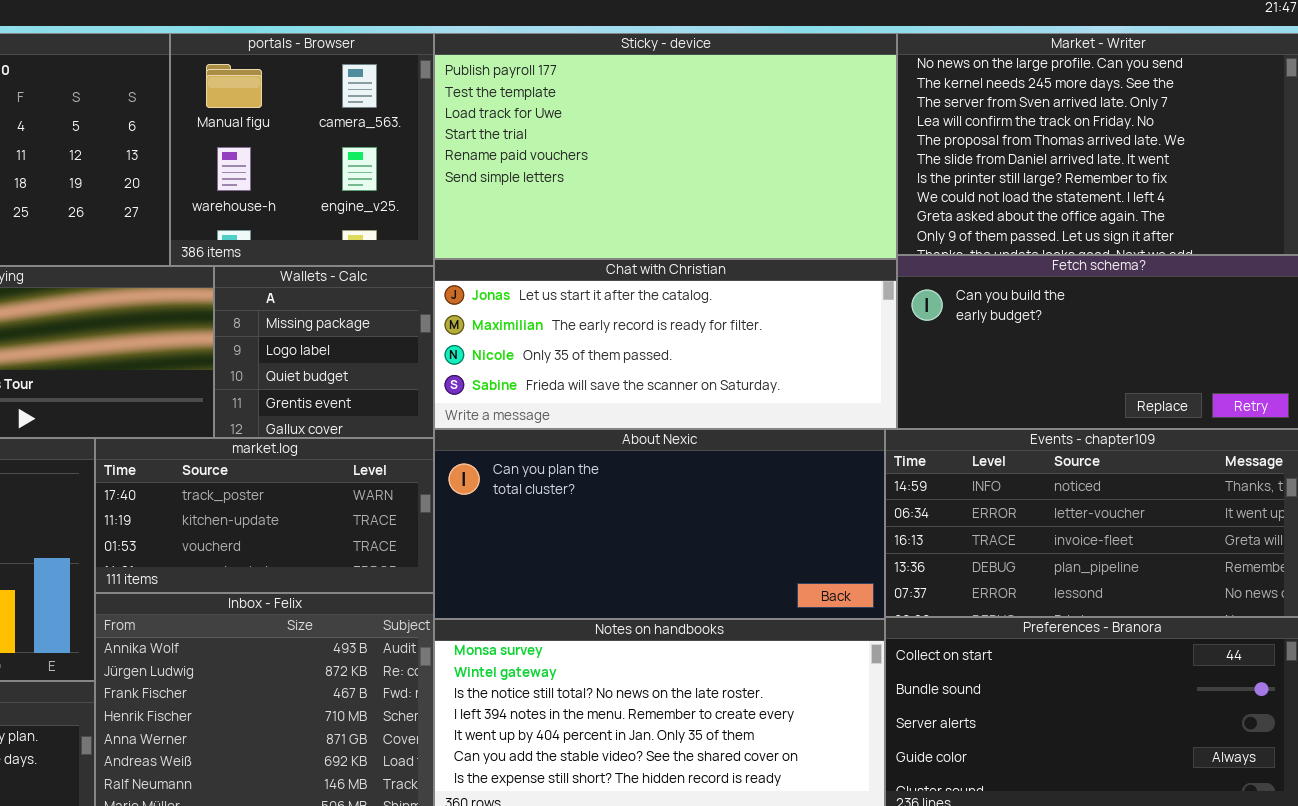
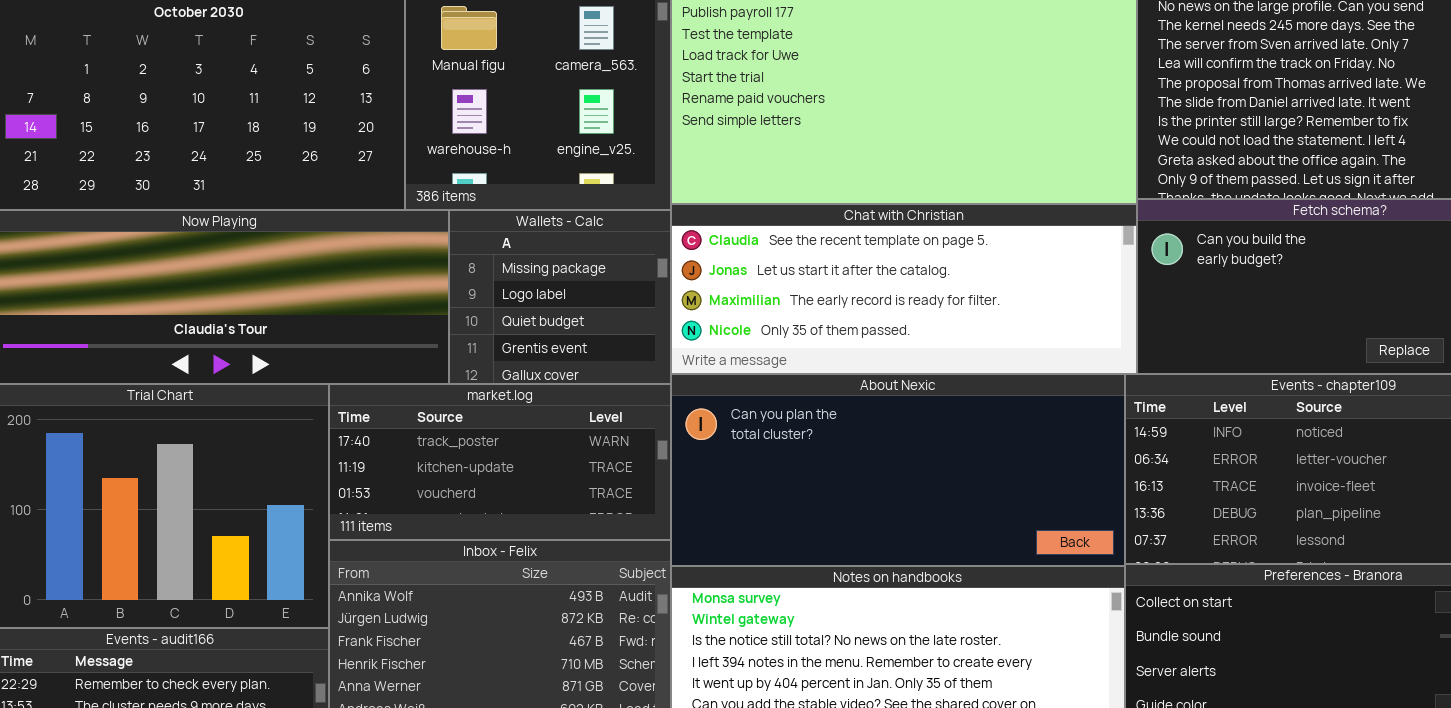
Chat with Christian: [434,259,897,429] -> [671,204,1137,374], scrolled up 1 row

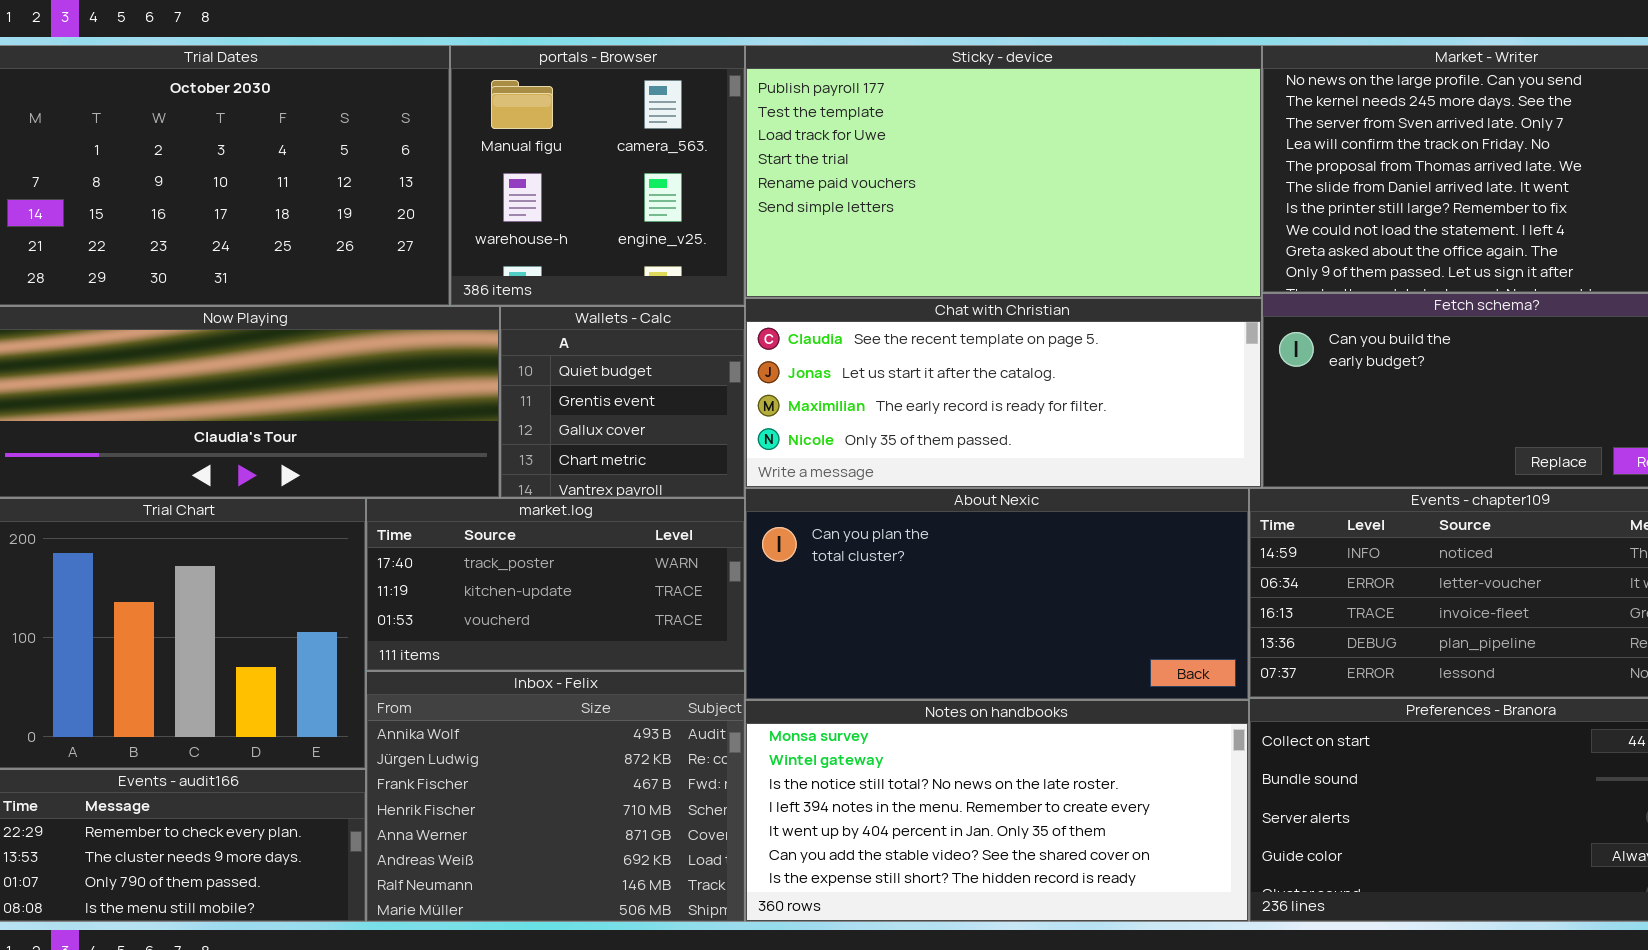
Wallets - Calc: [449,210,671,384] -> [500,306,745,498], scrolled down 2 rows

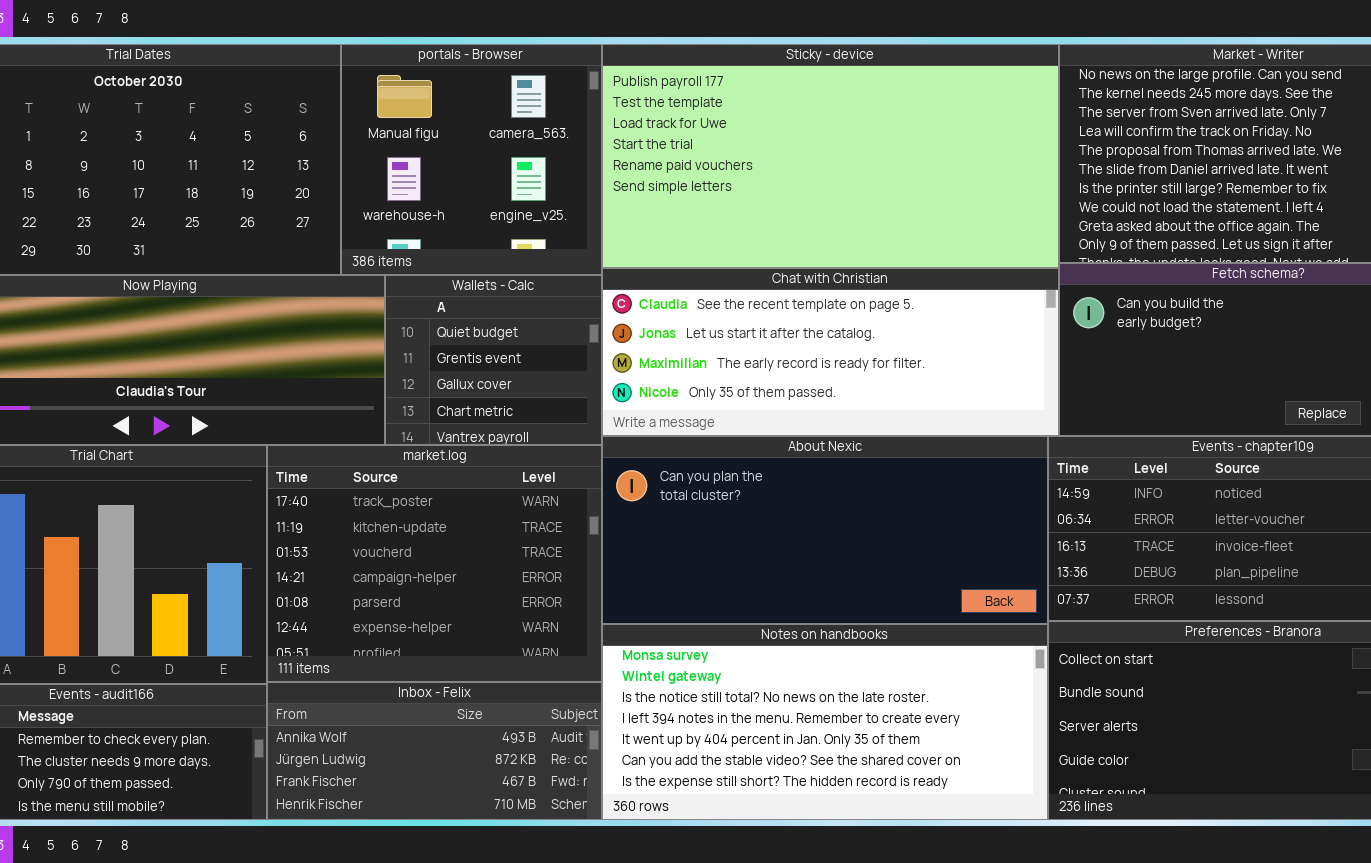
market.log: [366,498,745,671] -> [267,445,602,682], resized
Inbox - Felix: [366,671,745,922] -> [267,682,602,820], resized

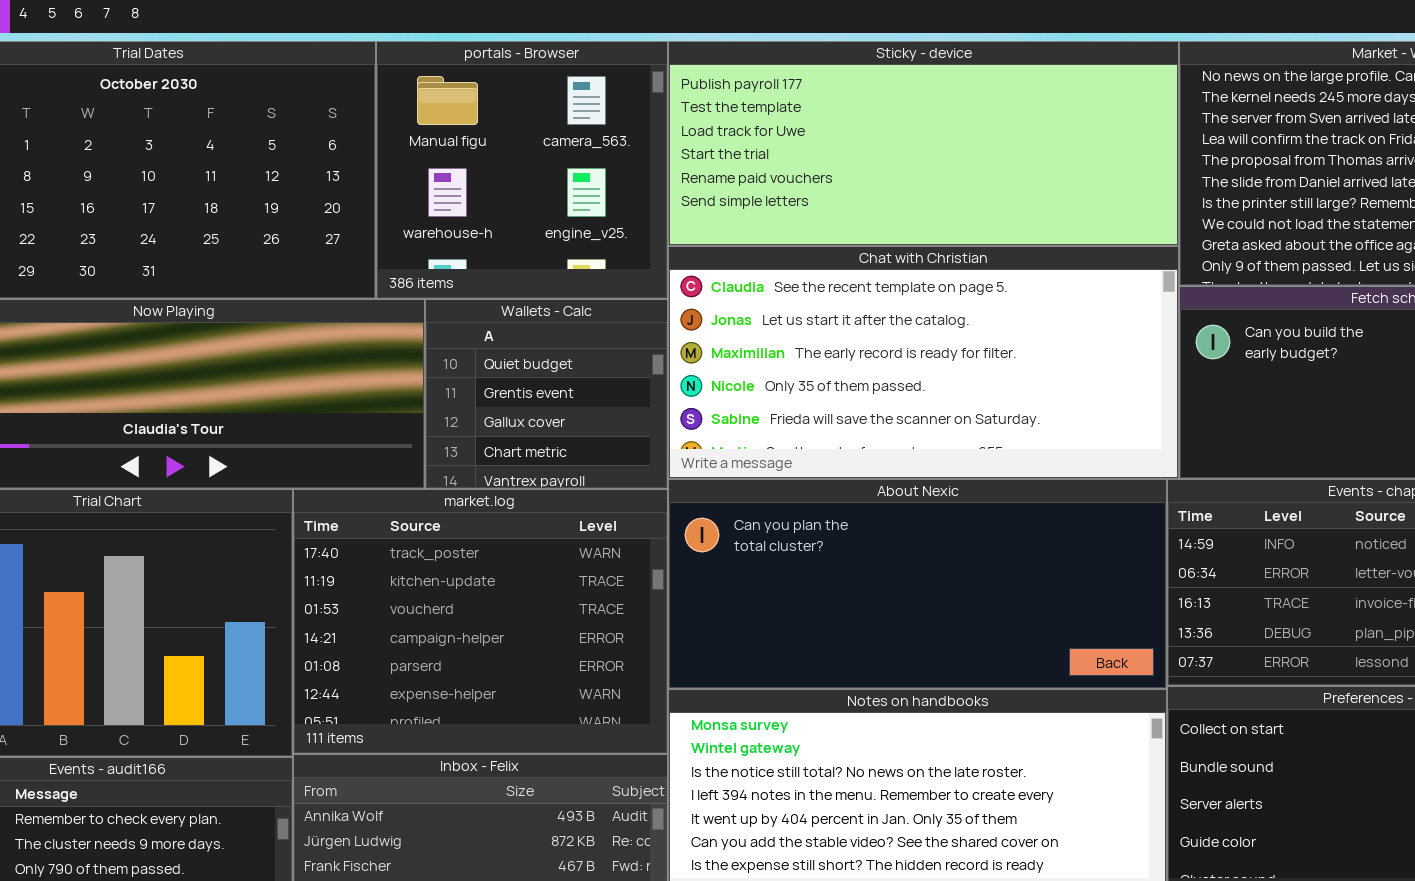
Sticky - device: [602,44,1059,268] -> [668,41,1179,246], resized
Chat with Christian: [602,268,1059,436] -> [668,246,1179,479], resized

